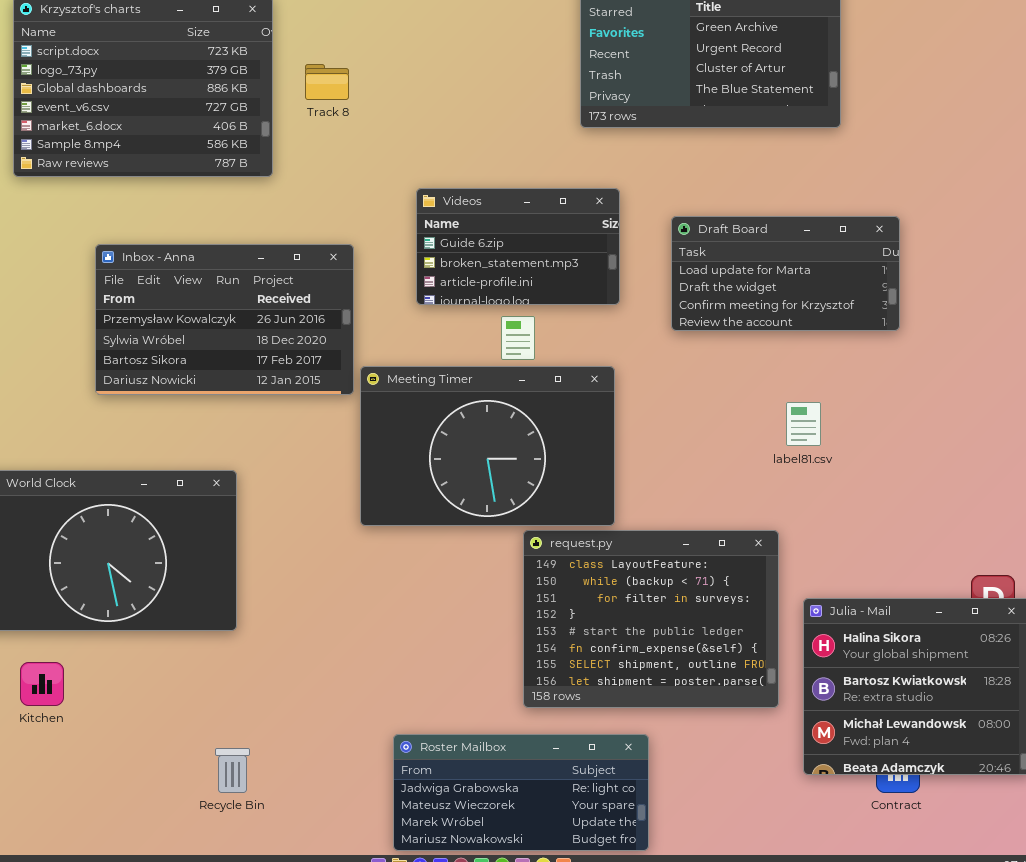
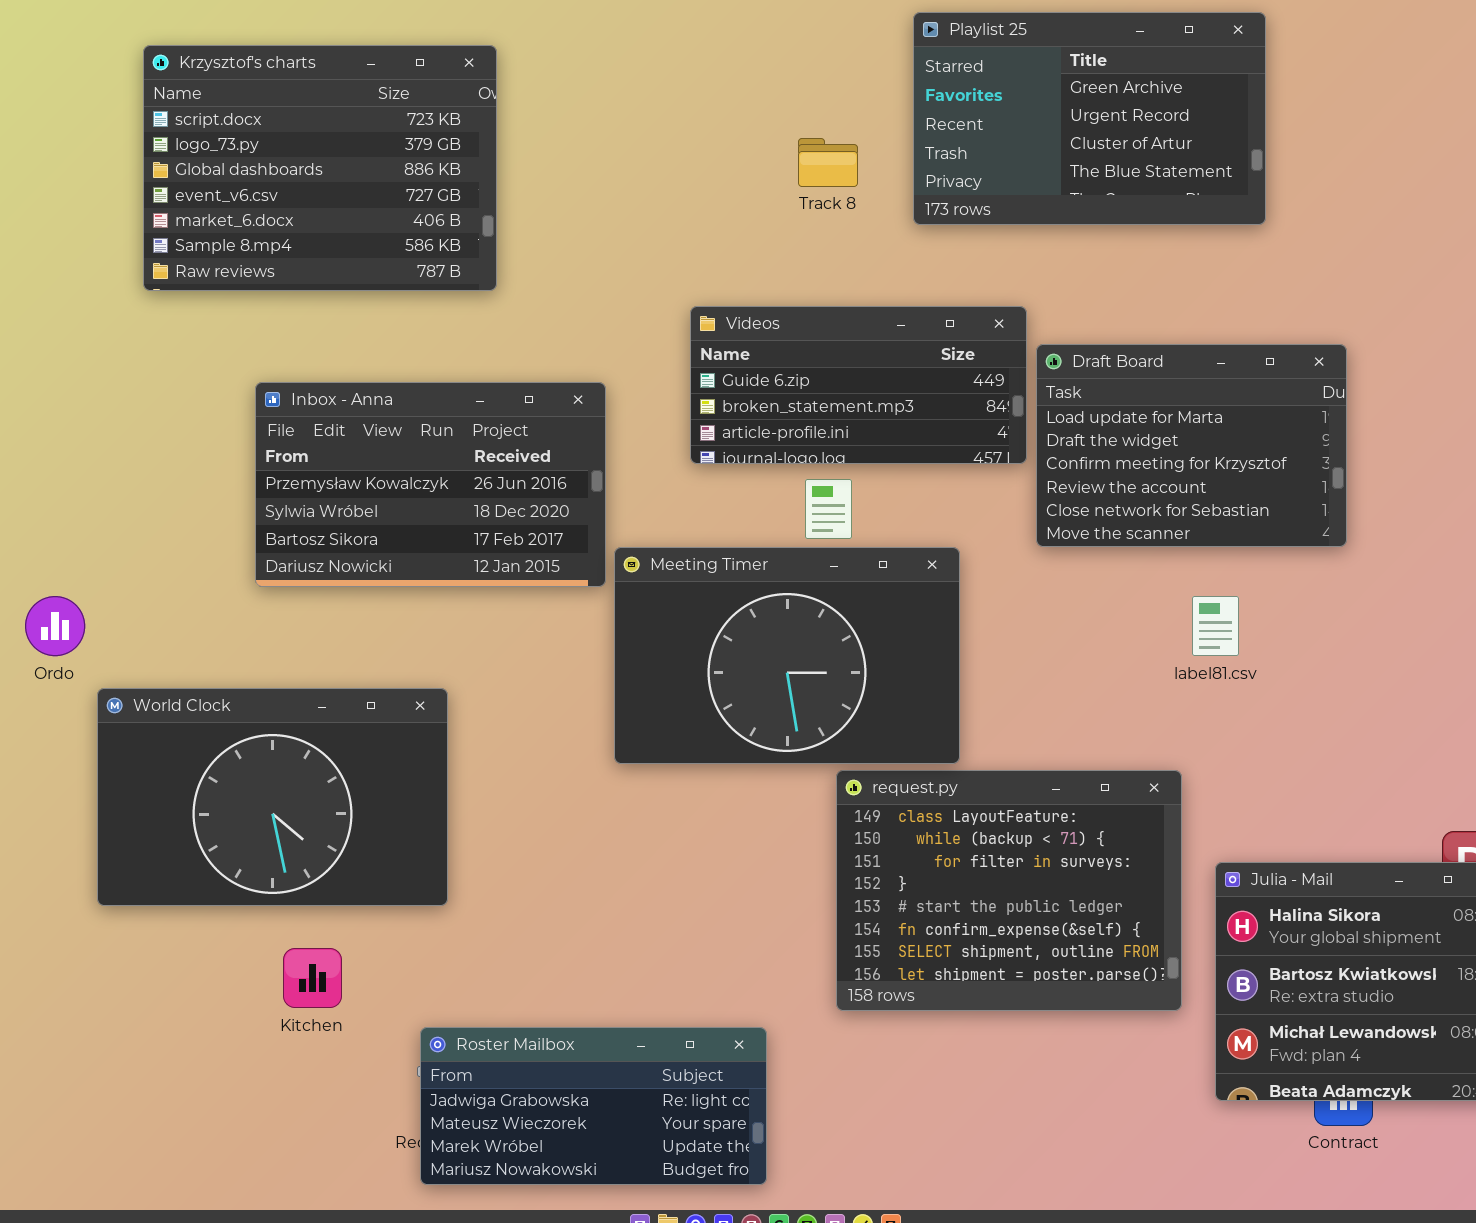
Track 8: [305,64,349,100] -> [798,138,858,187], moved
Videos: [416,188,620,305] -> [690,306,1027,464], resized
Draft Board: [671,216,900,331] -> [1036,344,1347,547], resized
Kitchen: [20,662,64,706] -> [283,948,342,1008], moved
Roster Mailbox: [393,734,649,851] -> [420,1027,767,1185], moved

